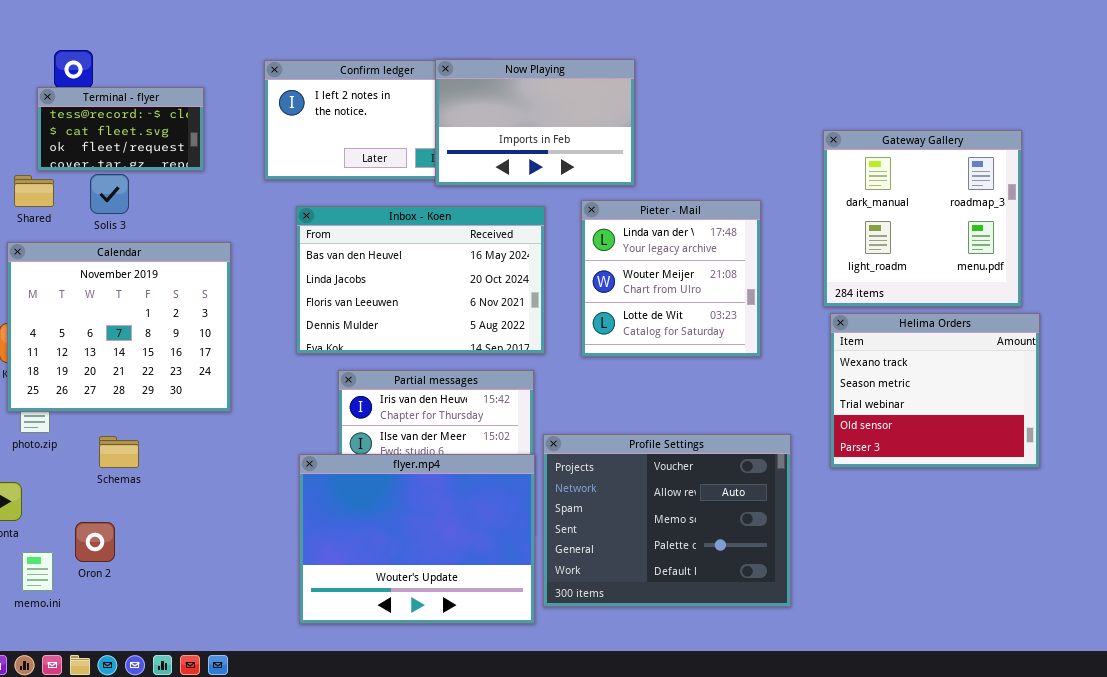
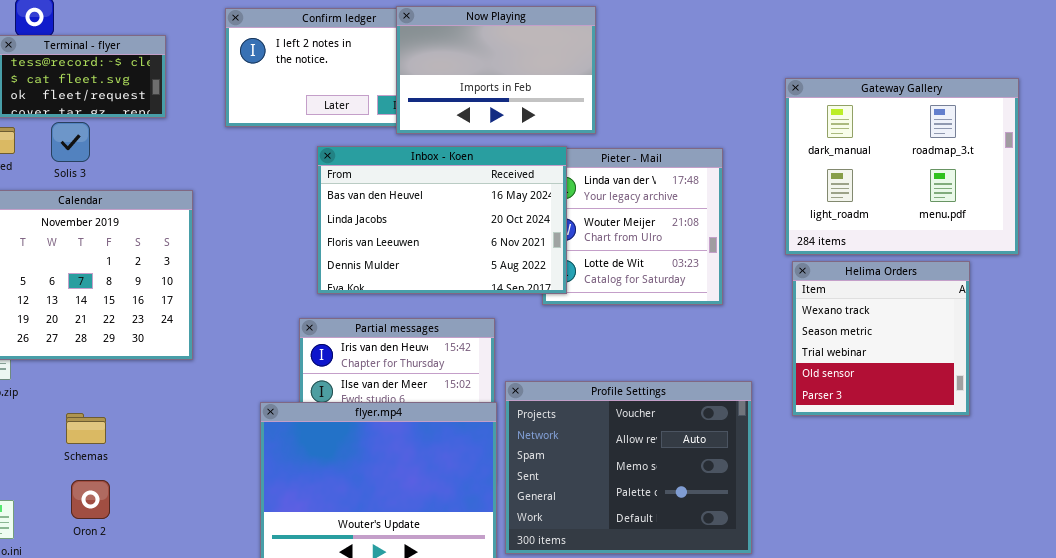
Gateway Gallery: [823,130,1022,307] -> [785,78,1019,255], resized
Inbox - Koen: [296,206,545,354] -> [317,146,567,294], moved
Helima Orders: [830,313,1040,468] -> [792,261,970,416], resized
Schemas: [99,436,139,468] -> [66,413,106,444], moved
Oron 2: [75,522,115,562] -> [71,480,110,519], moved

